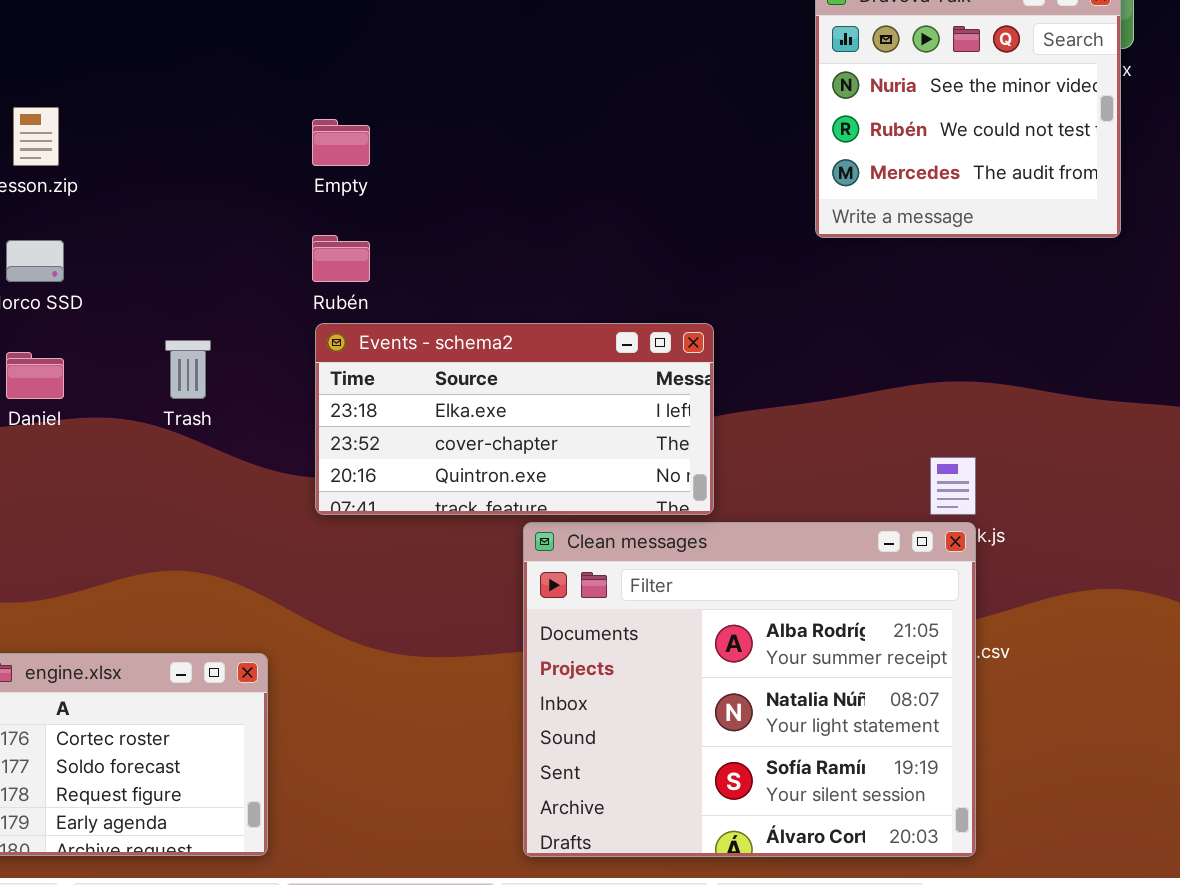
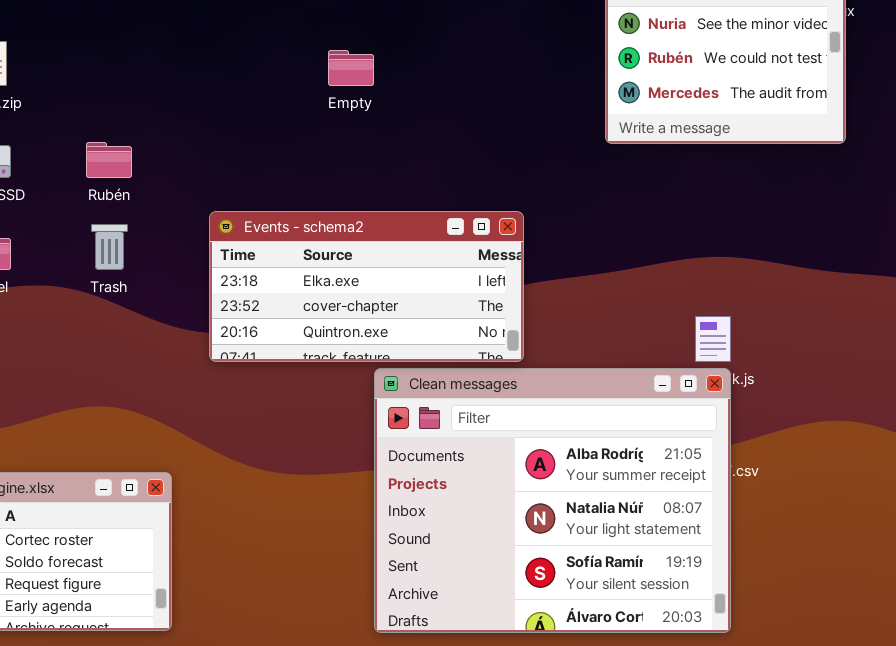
Empty: [312,119,370,166] -> [328,50,374,86], moved
Rubén: [312,235,370,282] -> [86,142,132,178], moved

